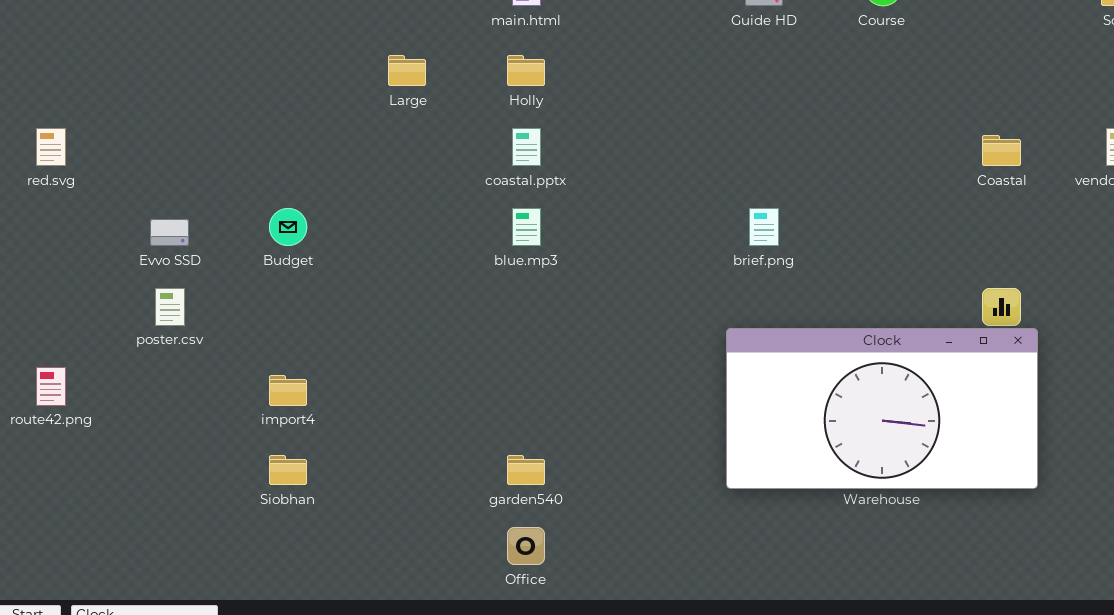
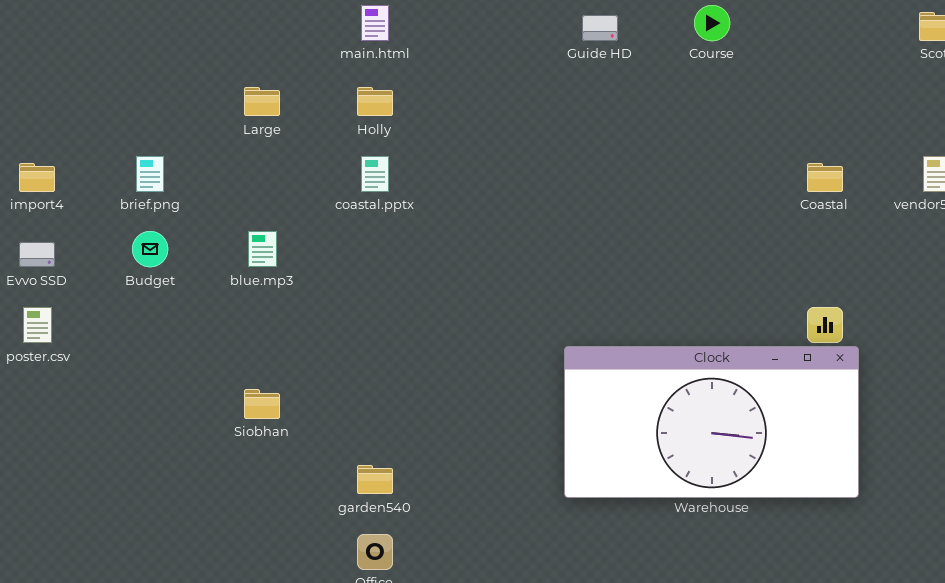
blue.mp3: [512,208,541,246] -> [248,231,277,267], moved
brief.png: [749,208,779,246] -> [136,156,164,192], moved
import4: [269,375,307,406] -> [19,163,55,192], moved
Siobhan: [269,455,307,485] -> [244,389,280,419], moved

